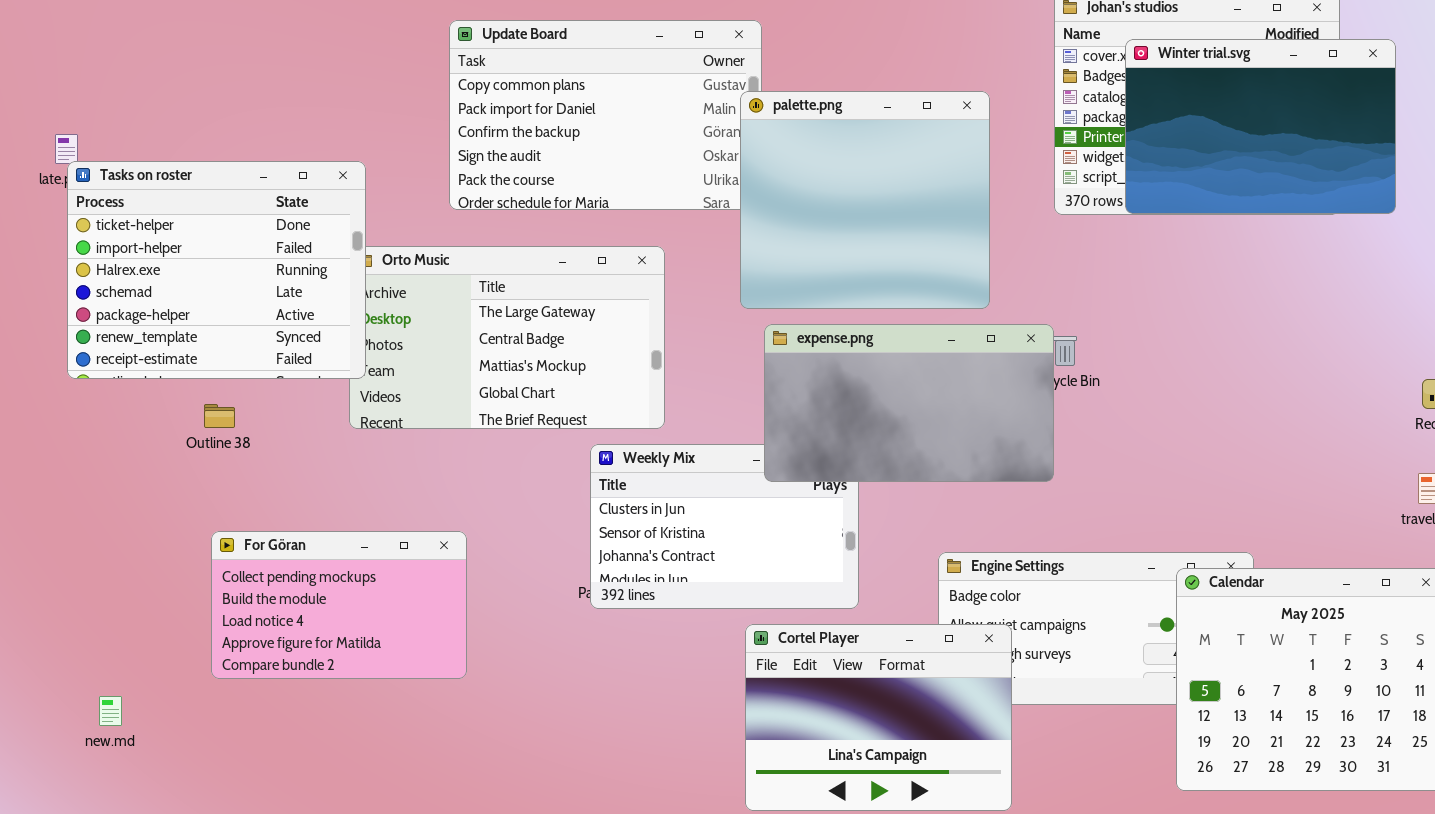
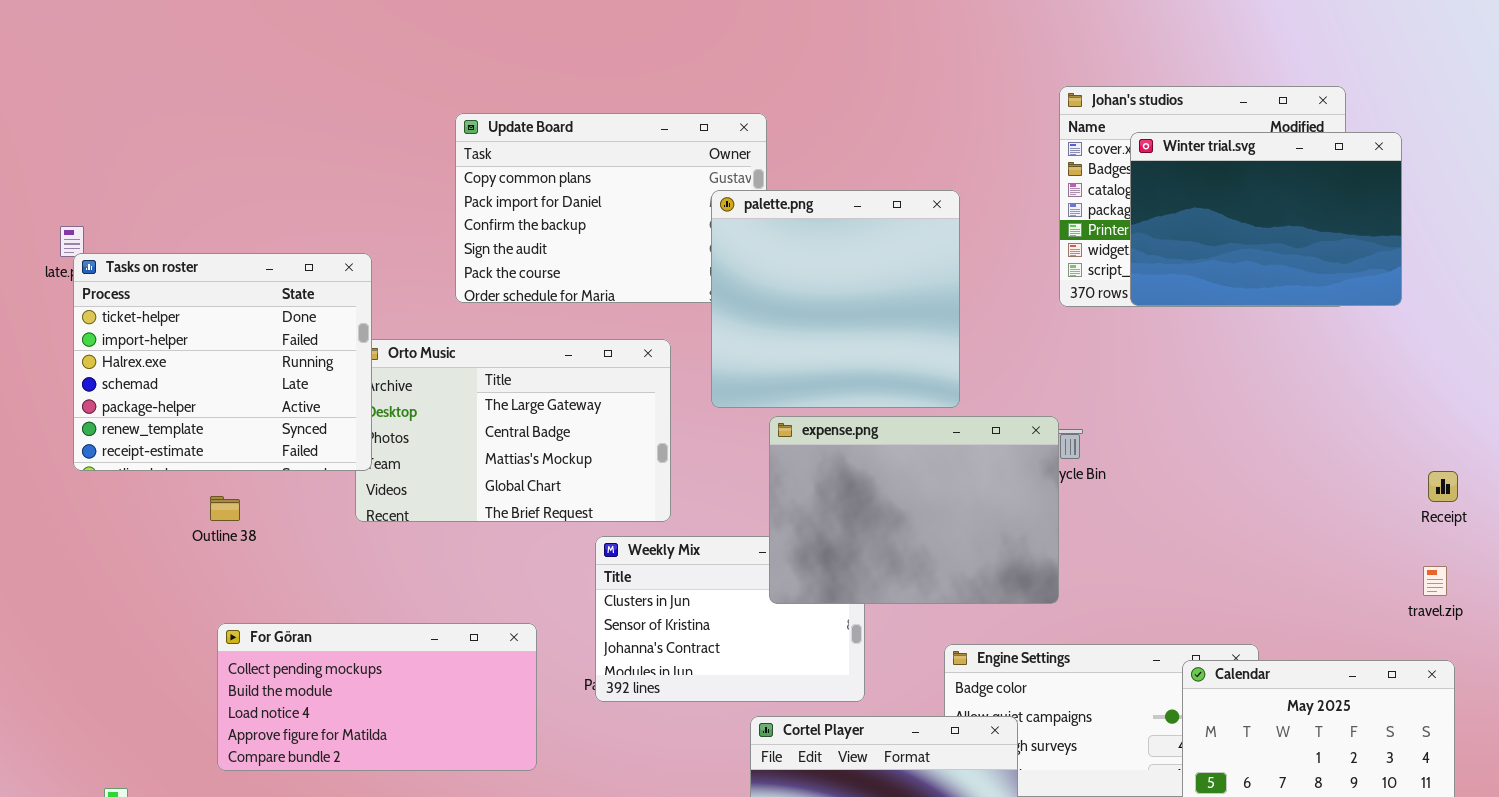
palette.png: [740,91,990,309] -> [711,190,960,408], moved
expense.png: [764,324,1054,482] -> [769,416,1059,604], resized
For Göran: [211,531,467,679] -> [217,623,537,771], resized

